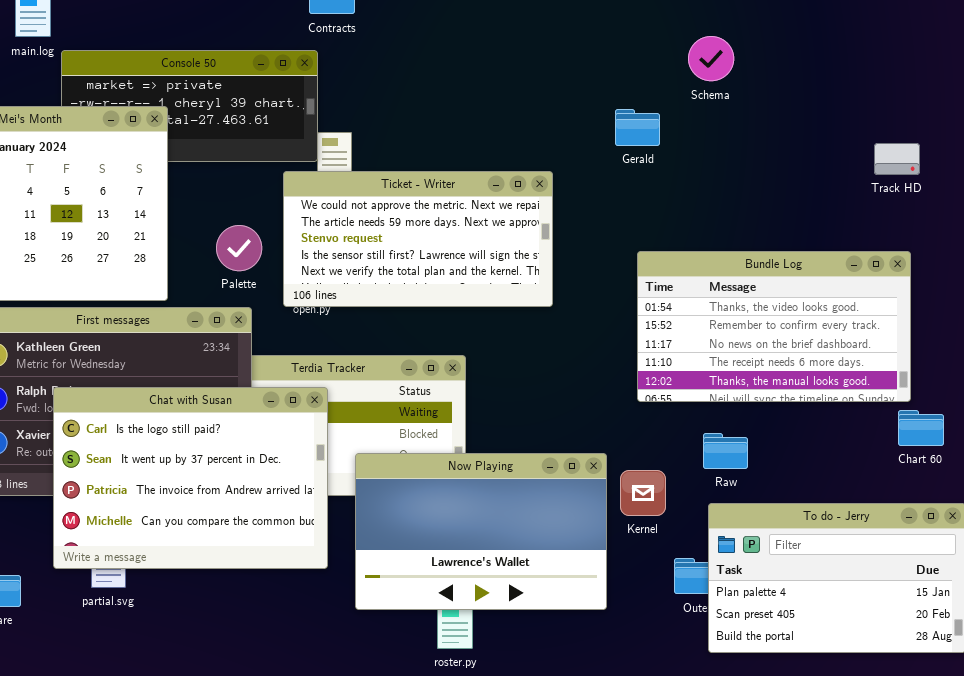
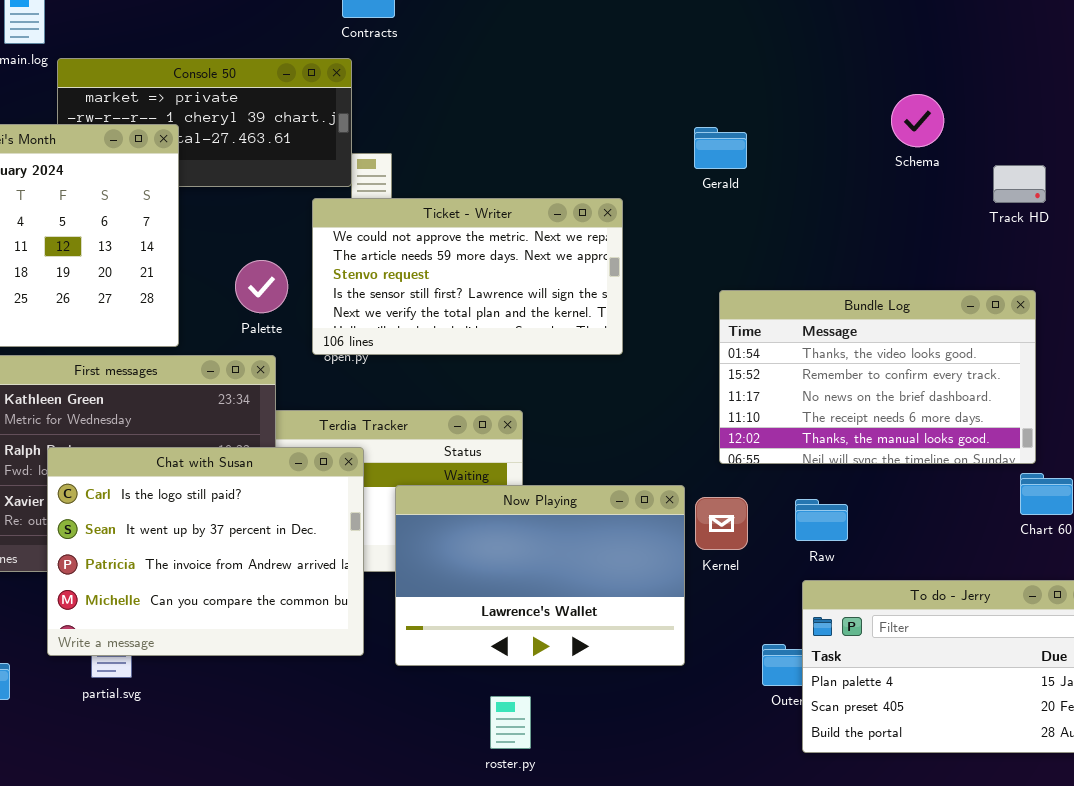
Schema: [688,36,734,81] -> [891,94,944,147], moved
Now Playing: [355,453,607,610] -> [395,485,685,666], moved
Kernel: [620,470,666,516] -> [695,497,748,550], moved

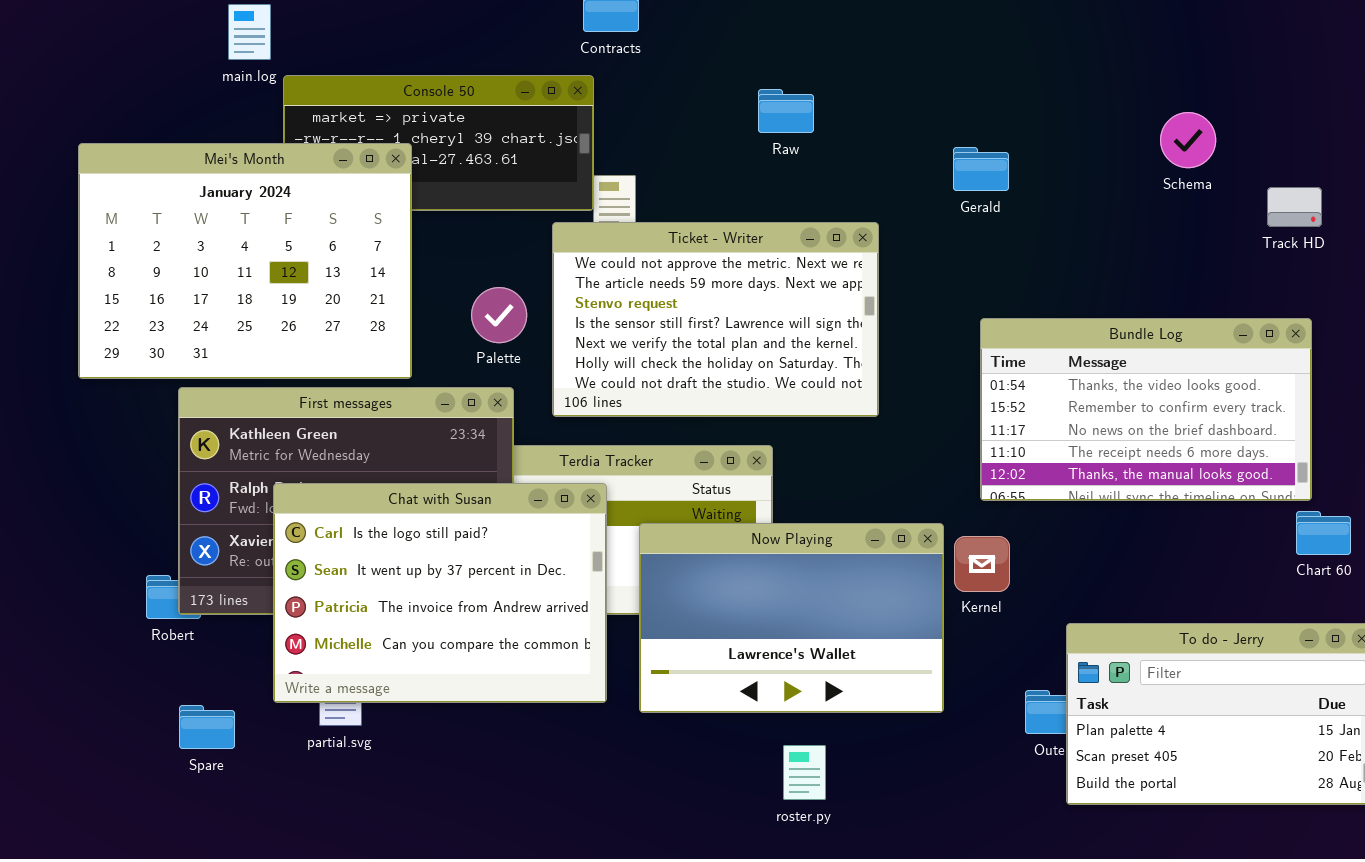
Ticket - Writer: [312,198,623,355] -> [552,222,879,417], resized
Raw: [795,499,848,541] -> [758,89,814,133], moved
roster.py: [490,696,531,749] -> [783,745,826,800], moved

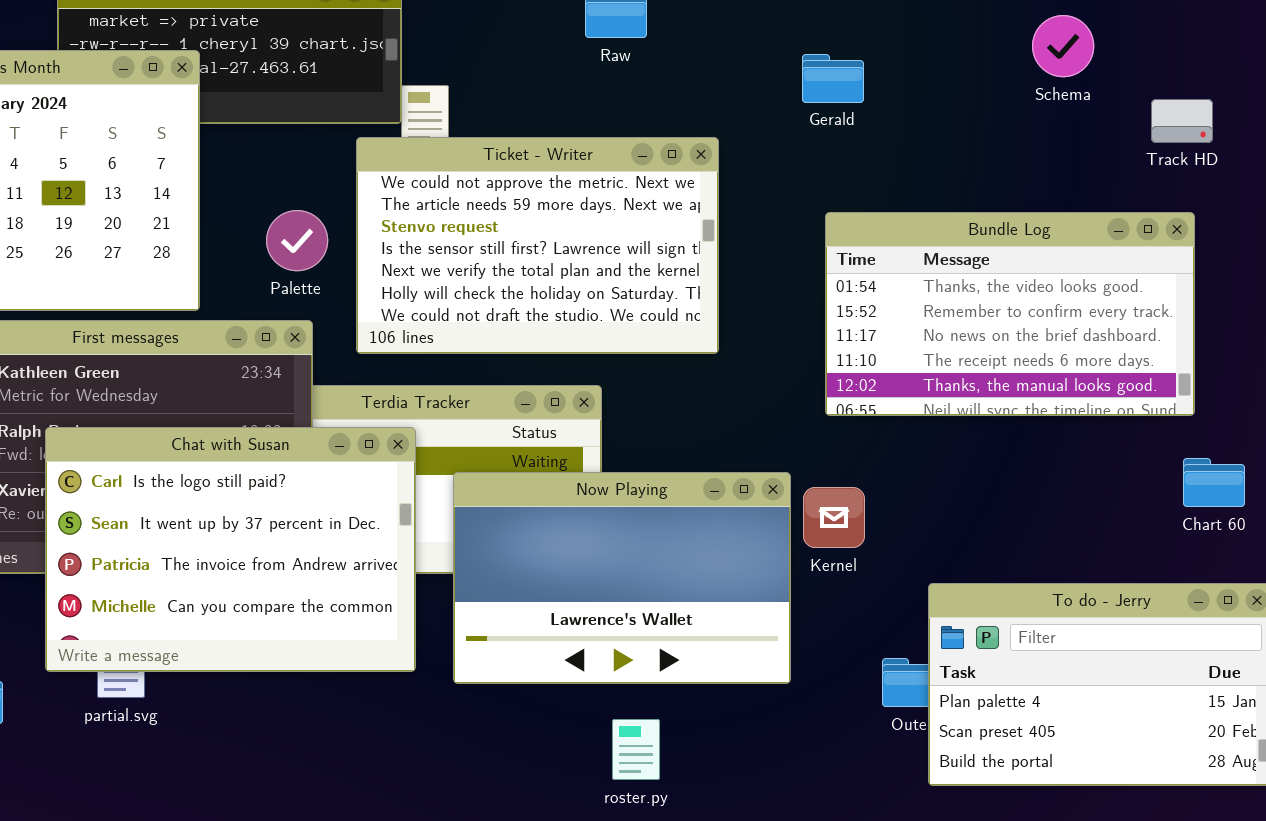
Bundle Log: [980,318,1312,501] -> [825,212,1195,416], moved

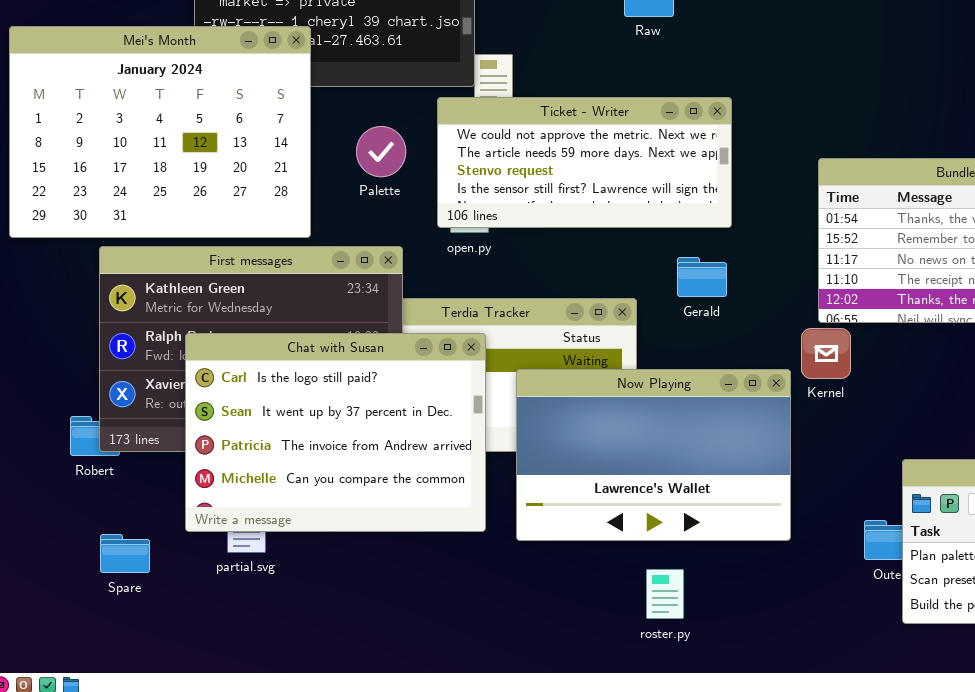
Gerald: [802,54,864,103] -> [677,257,727,297], moved
Ticket - Writer: [356,137,719,354] -> [437,97,732,228], resized
Palette: [266,210,328,271] -> [356,126,406,177], moved
Kernel: [803,487,865,548] -> [801,328,851,379], moved

